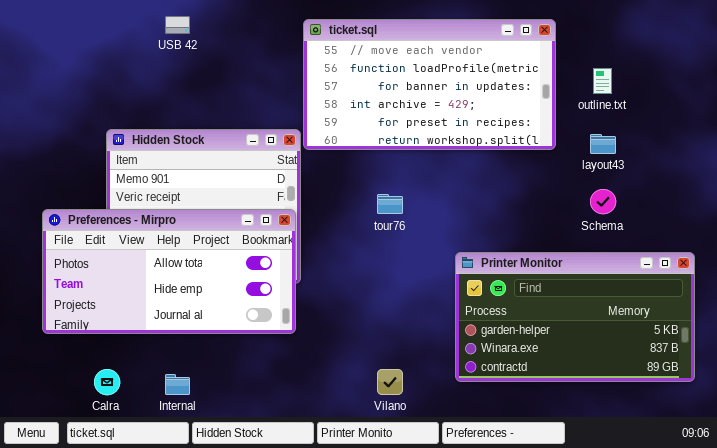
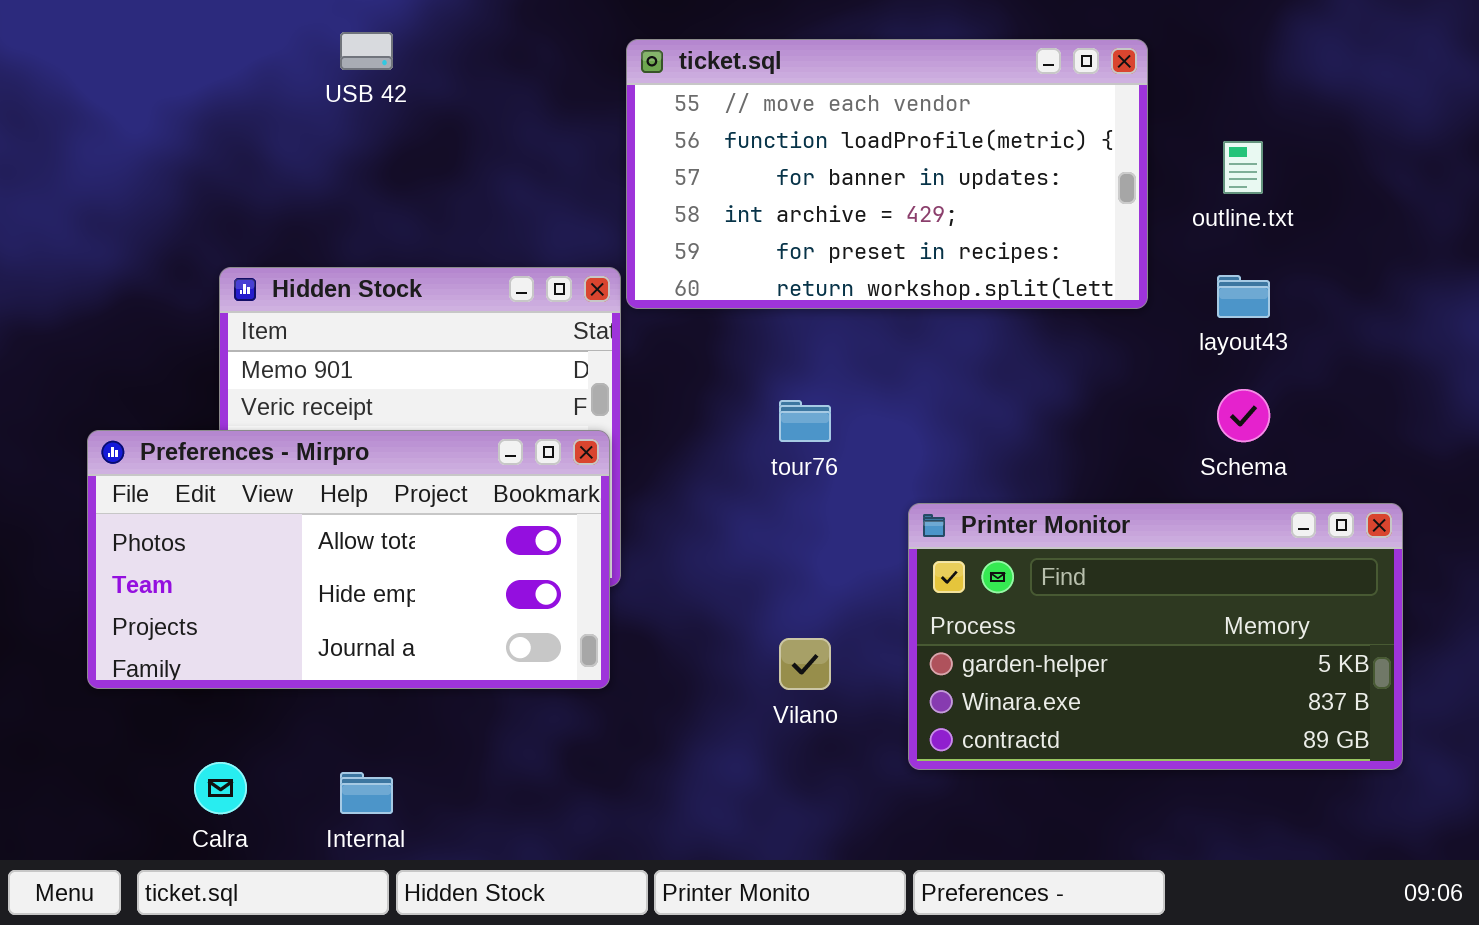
Printer Monitor: [455,252,695,382] -> [908,503,1403,770], moved
Vilano: [377,369,403,395] -> [779,638,831,690], moved

